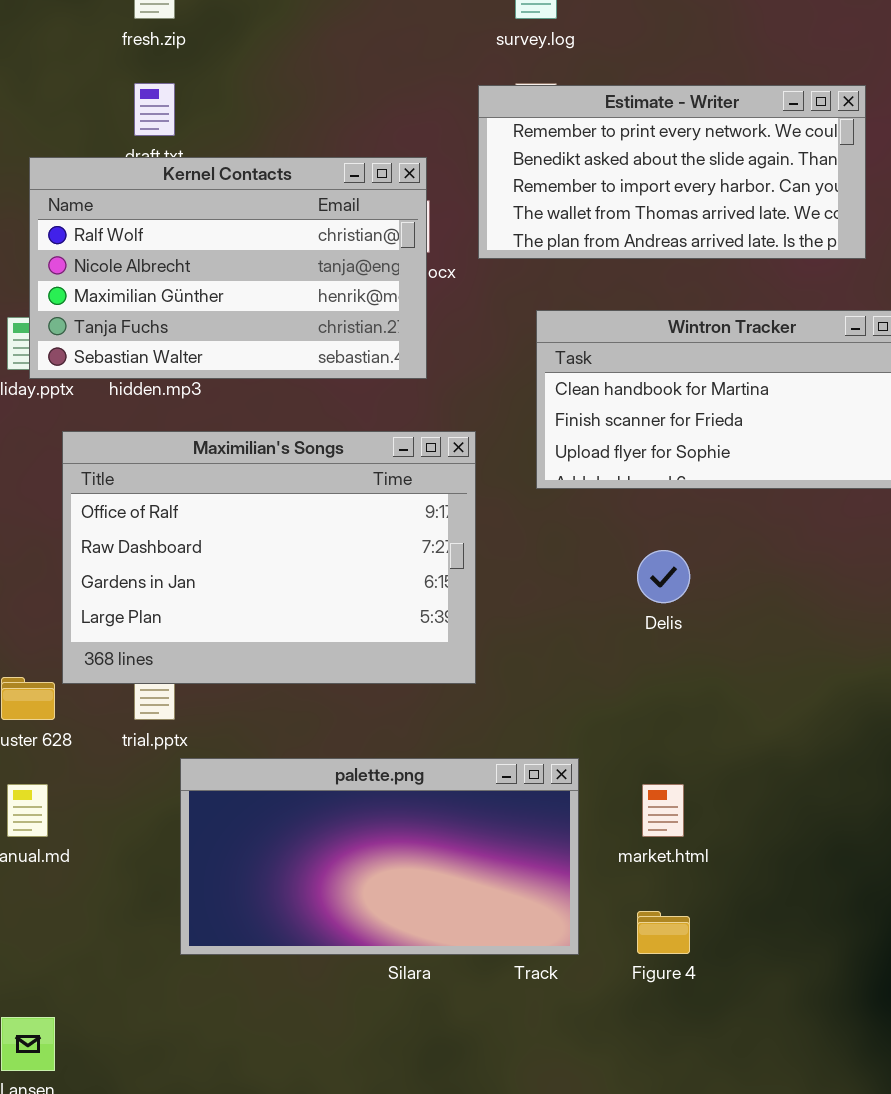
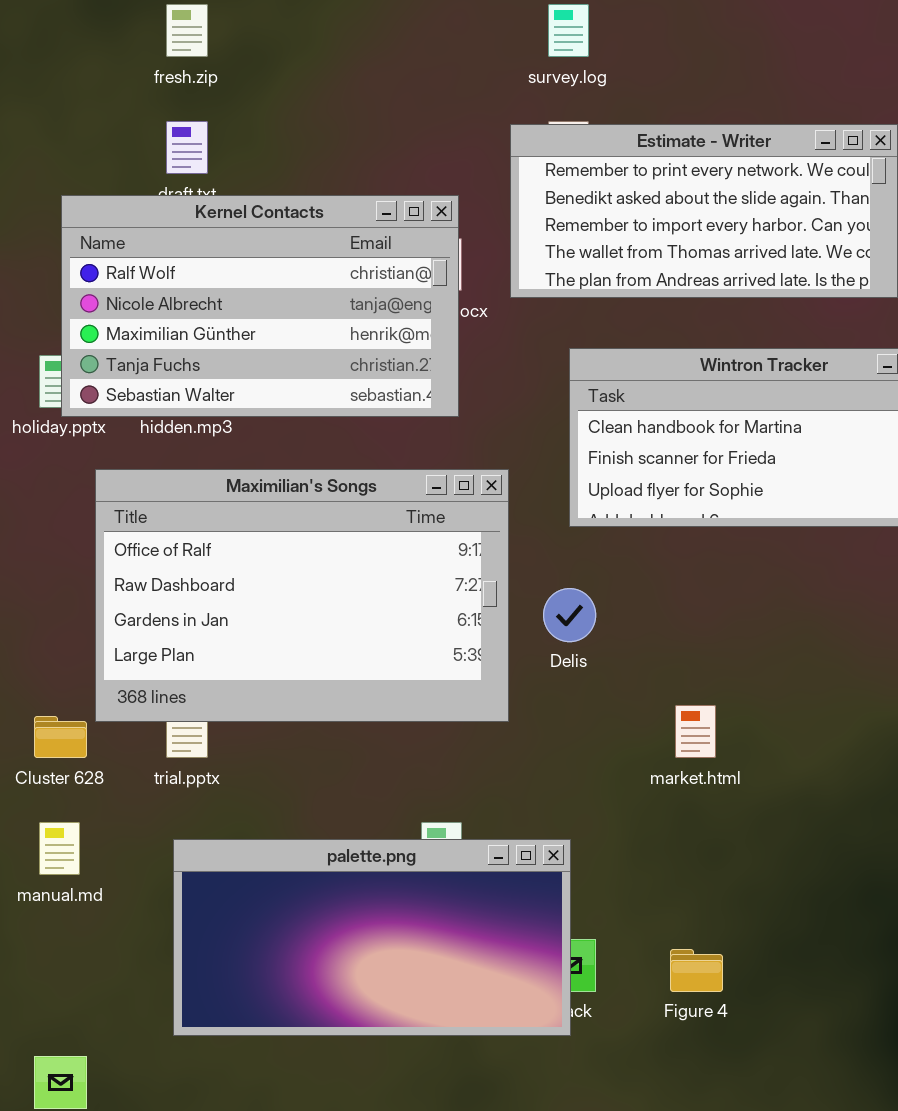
Delis: [637,550,690,603] -> [543,588,596,642], moved
palette.png: [180,758,579,955] -> [173,839,571,1036], moved
market.html: [642,784,684,837] -> [675,705,716,758], moved

